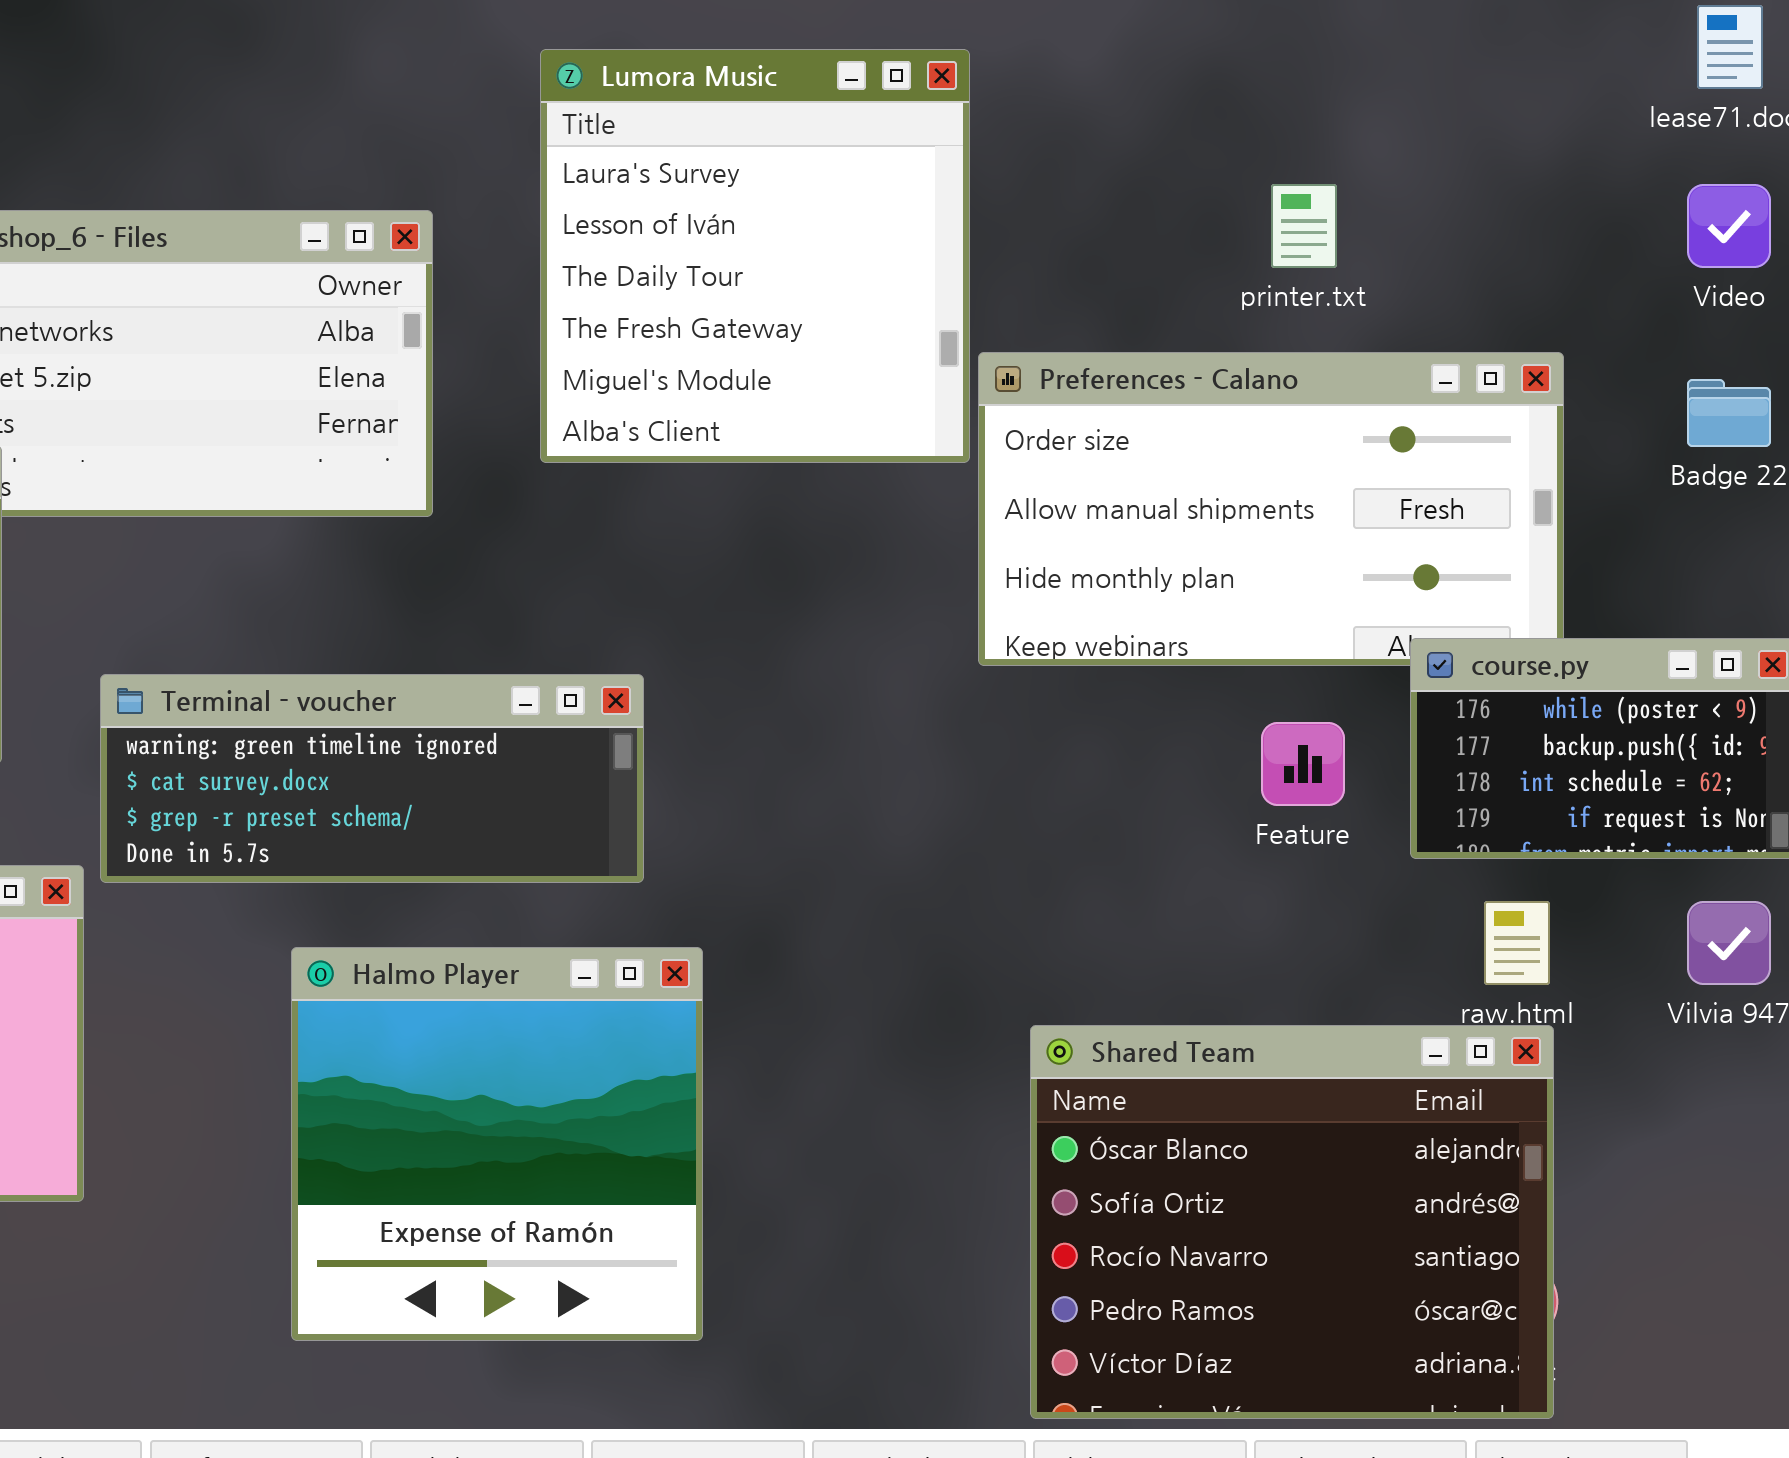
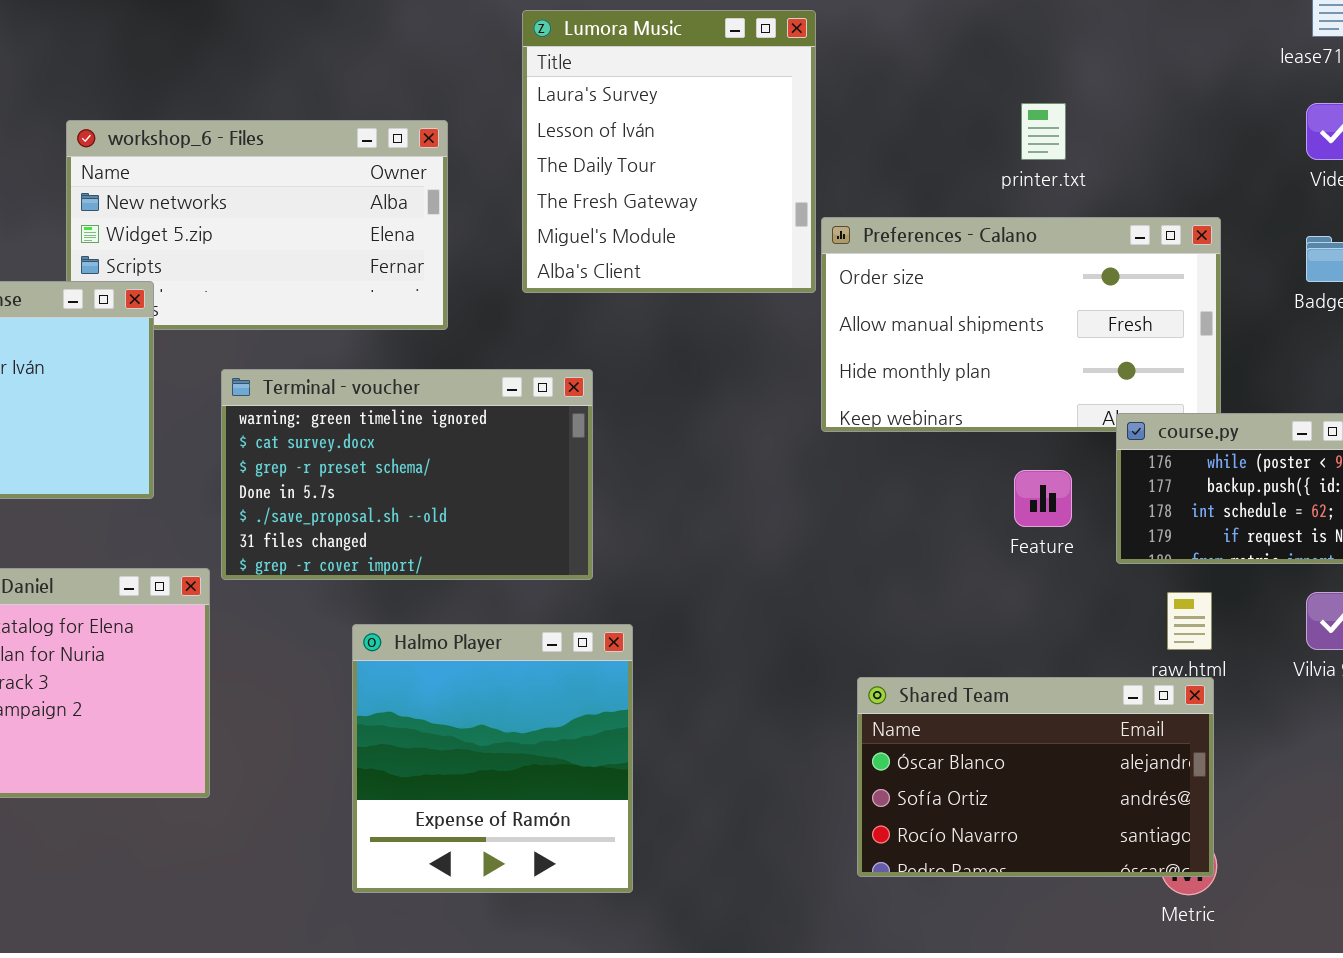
Terminal - voucher: [100,674,644,883] -> [221,369,593,580], resized
Shared Team: [1030,1025,1554,1419] -> [857,677,1214,877], resized

